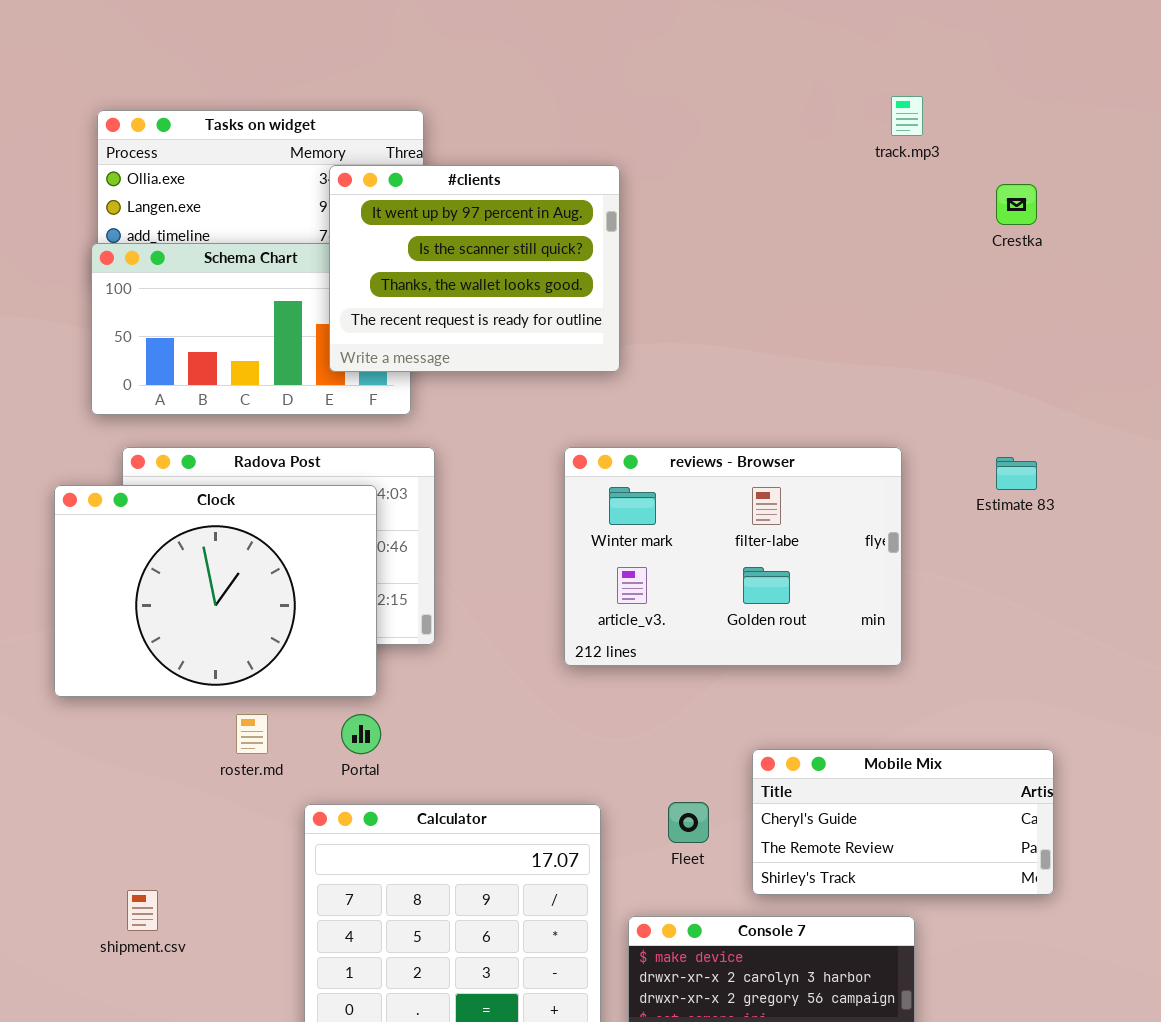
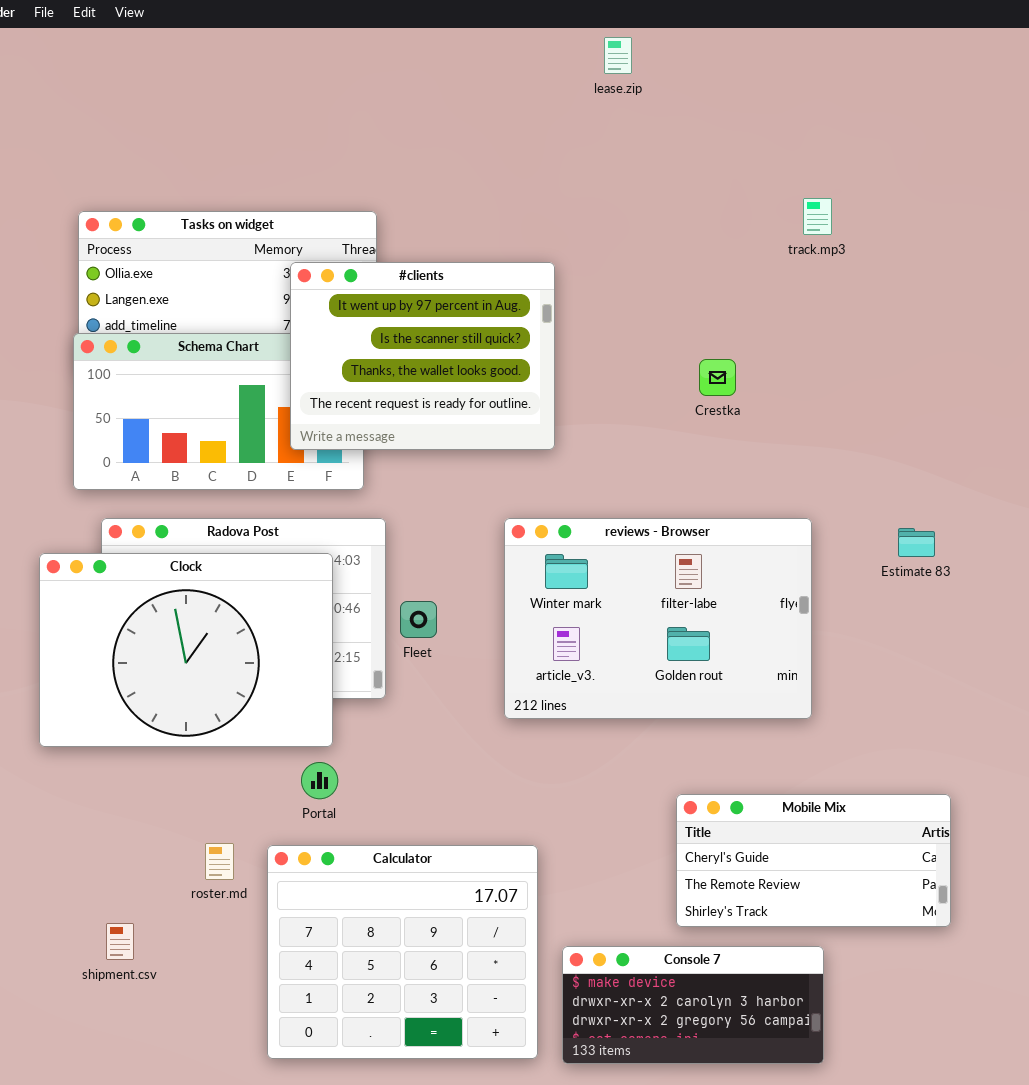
Crestka: [996,184,1037,225] -> [699,359,736,396], moved
roster.md: [236,714,268,754] -> [205,843,234,880], moved
Fleet: [668,802,709,843] -> [400,601,437,638], moved

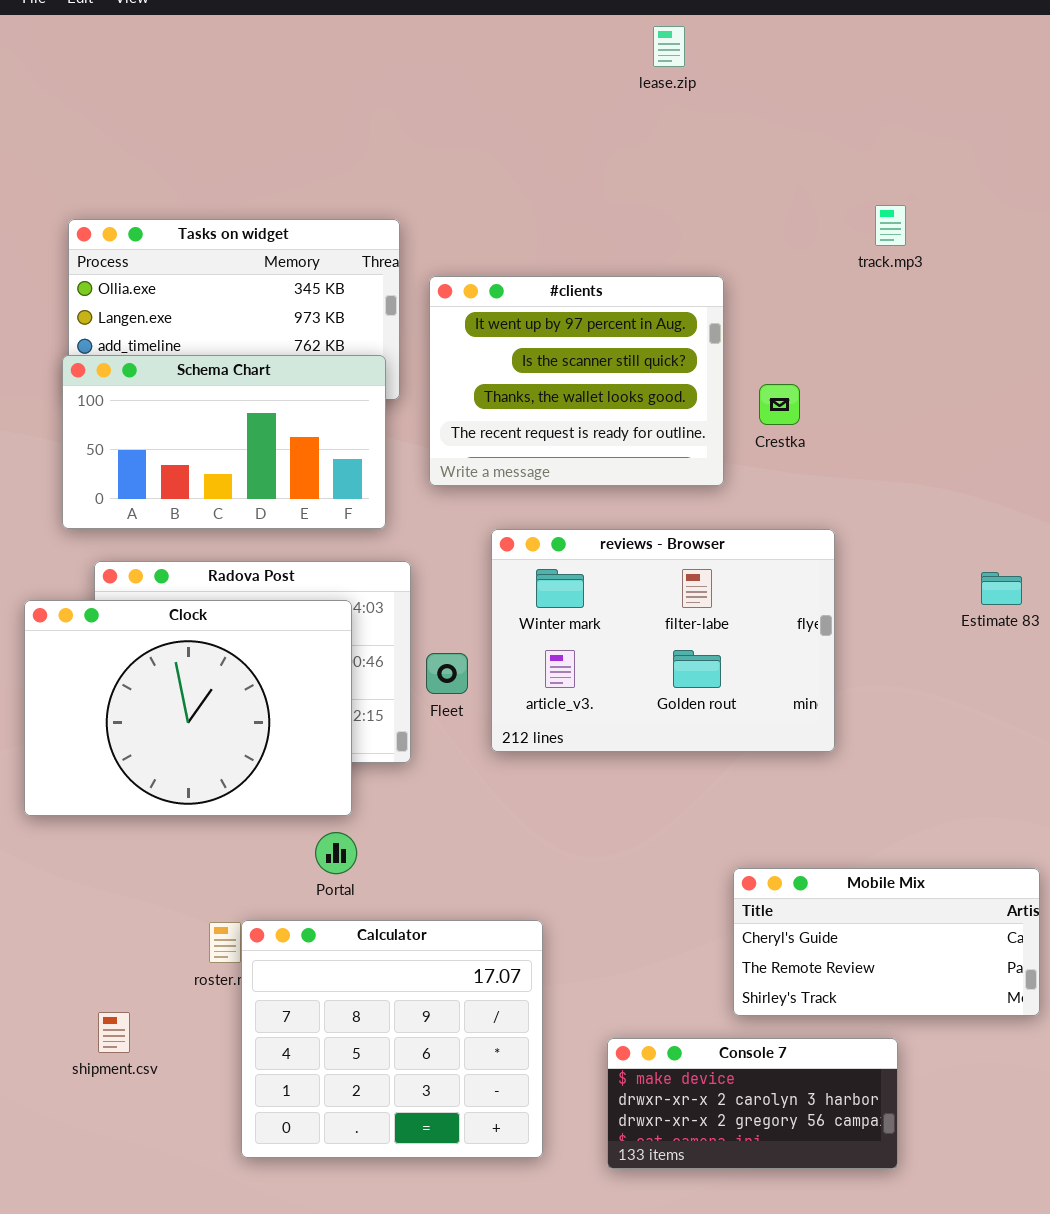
#clients: [290,262,555,450] -> [429,276,724,486], moved
reviews - Browser: [504,518,812,719] -> [491,529,835,752], moved
Calculator: [267,845,538,1059] -> [241,920,543,1158], moved

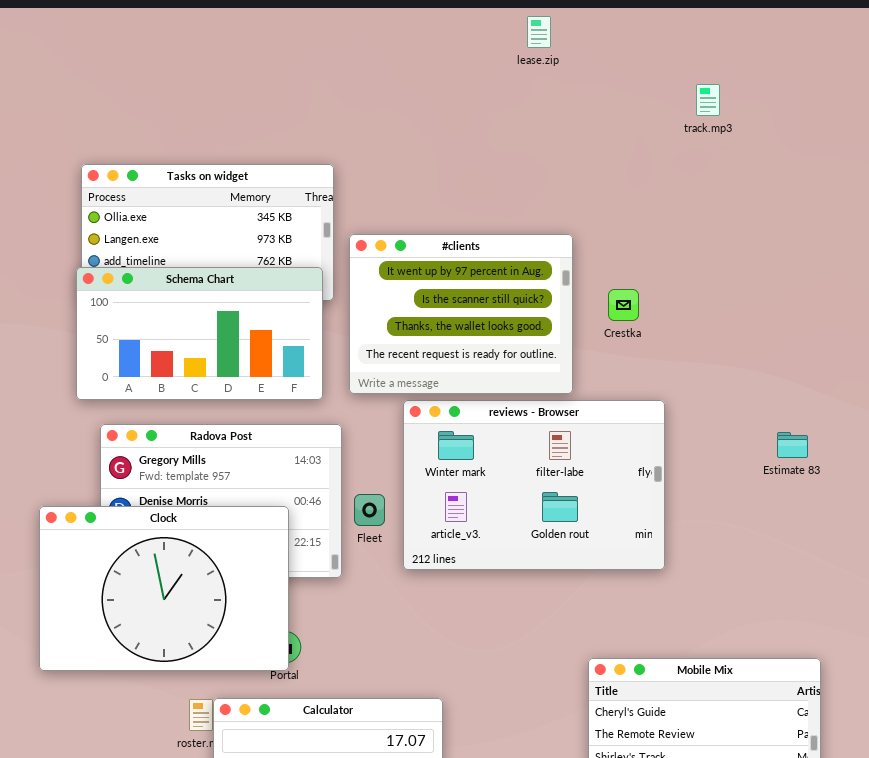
track.mp3: [875,205,906,246] -> [696,84,720,116], moved
#clients: [429,276,724,486] -> [349,234,573,394], moved
Clock: [24,600,352,816] -> [39,506,289,671], moved

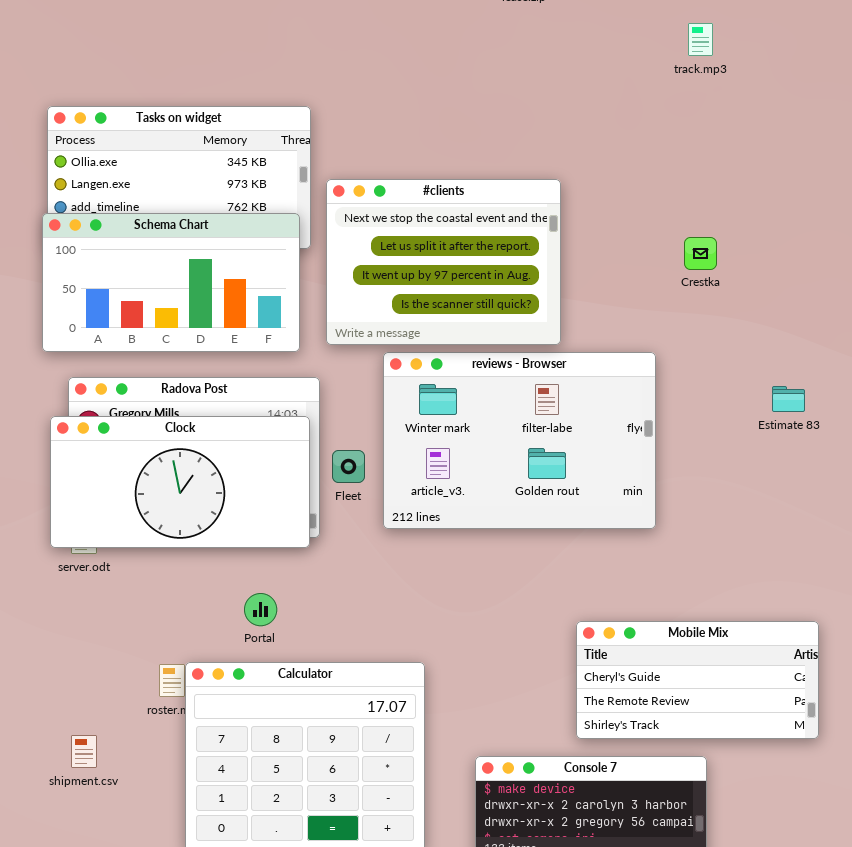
#clients: [349,234,573,394] -> [326,179,561,345], scrolled up 2 rows
Crestka: [608,289,639,321] -> [684,237,717,270], moved
Clock: [39,506,289,671] -> [50,416,310,548], moved, resized

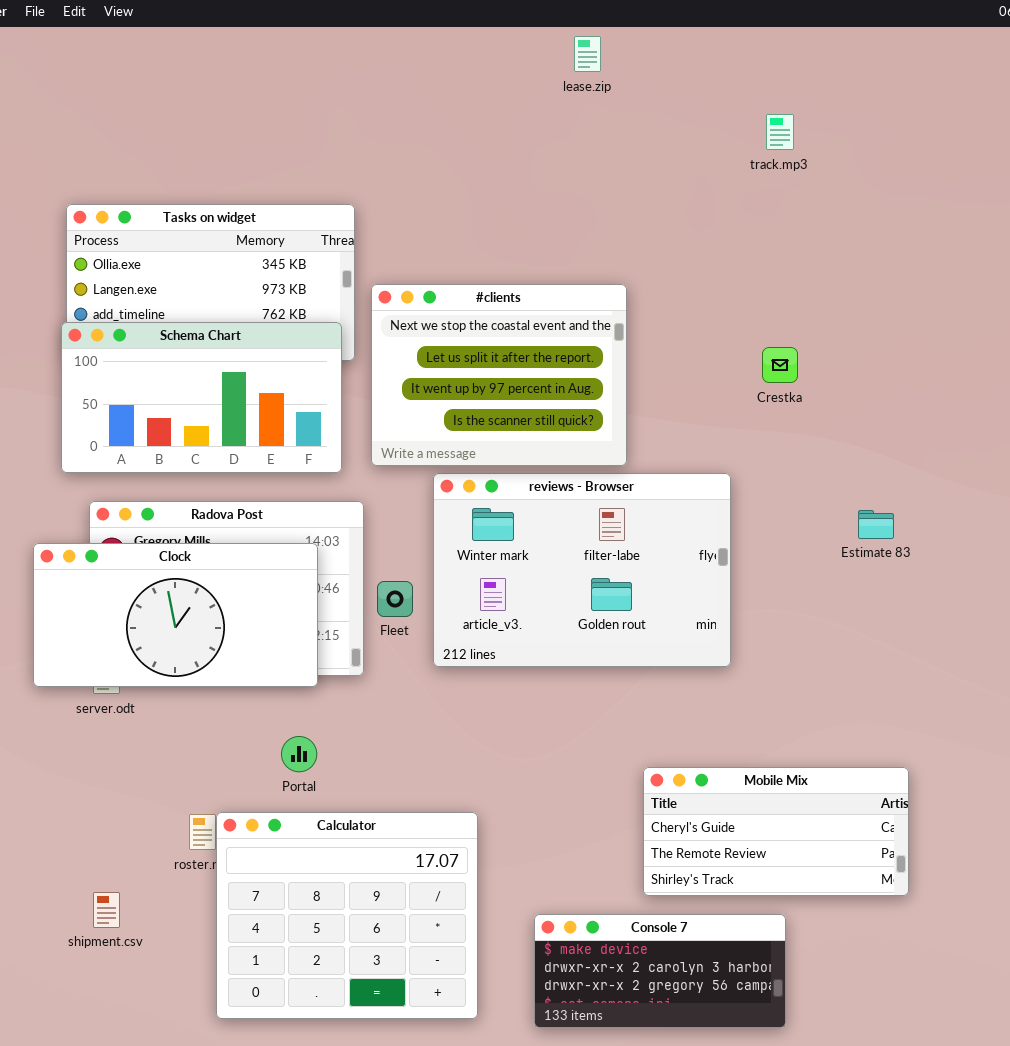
Clock: [50,416,310,548] -> [33,543,318,687], moved

